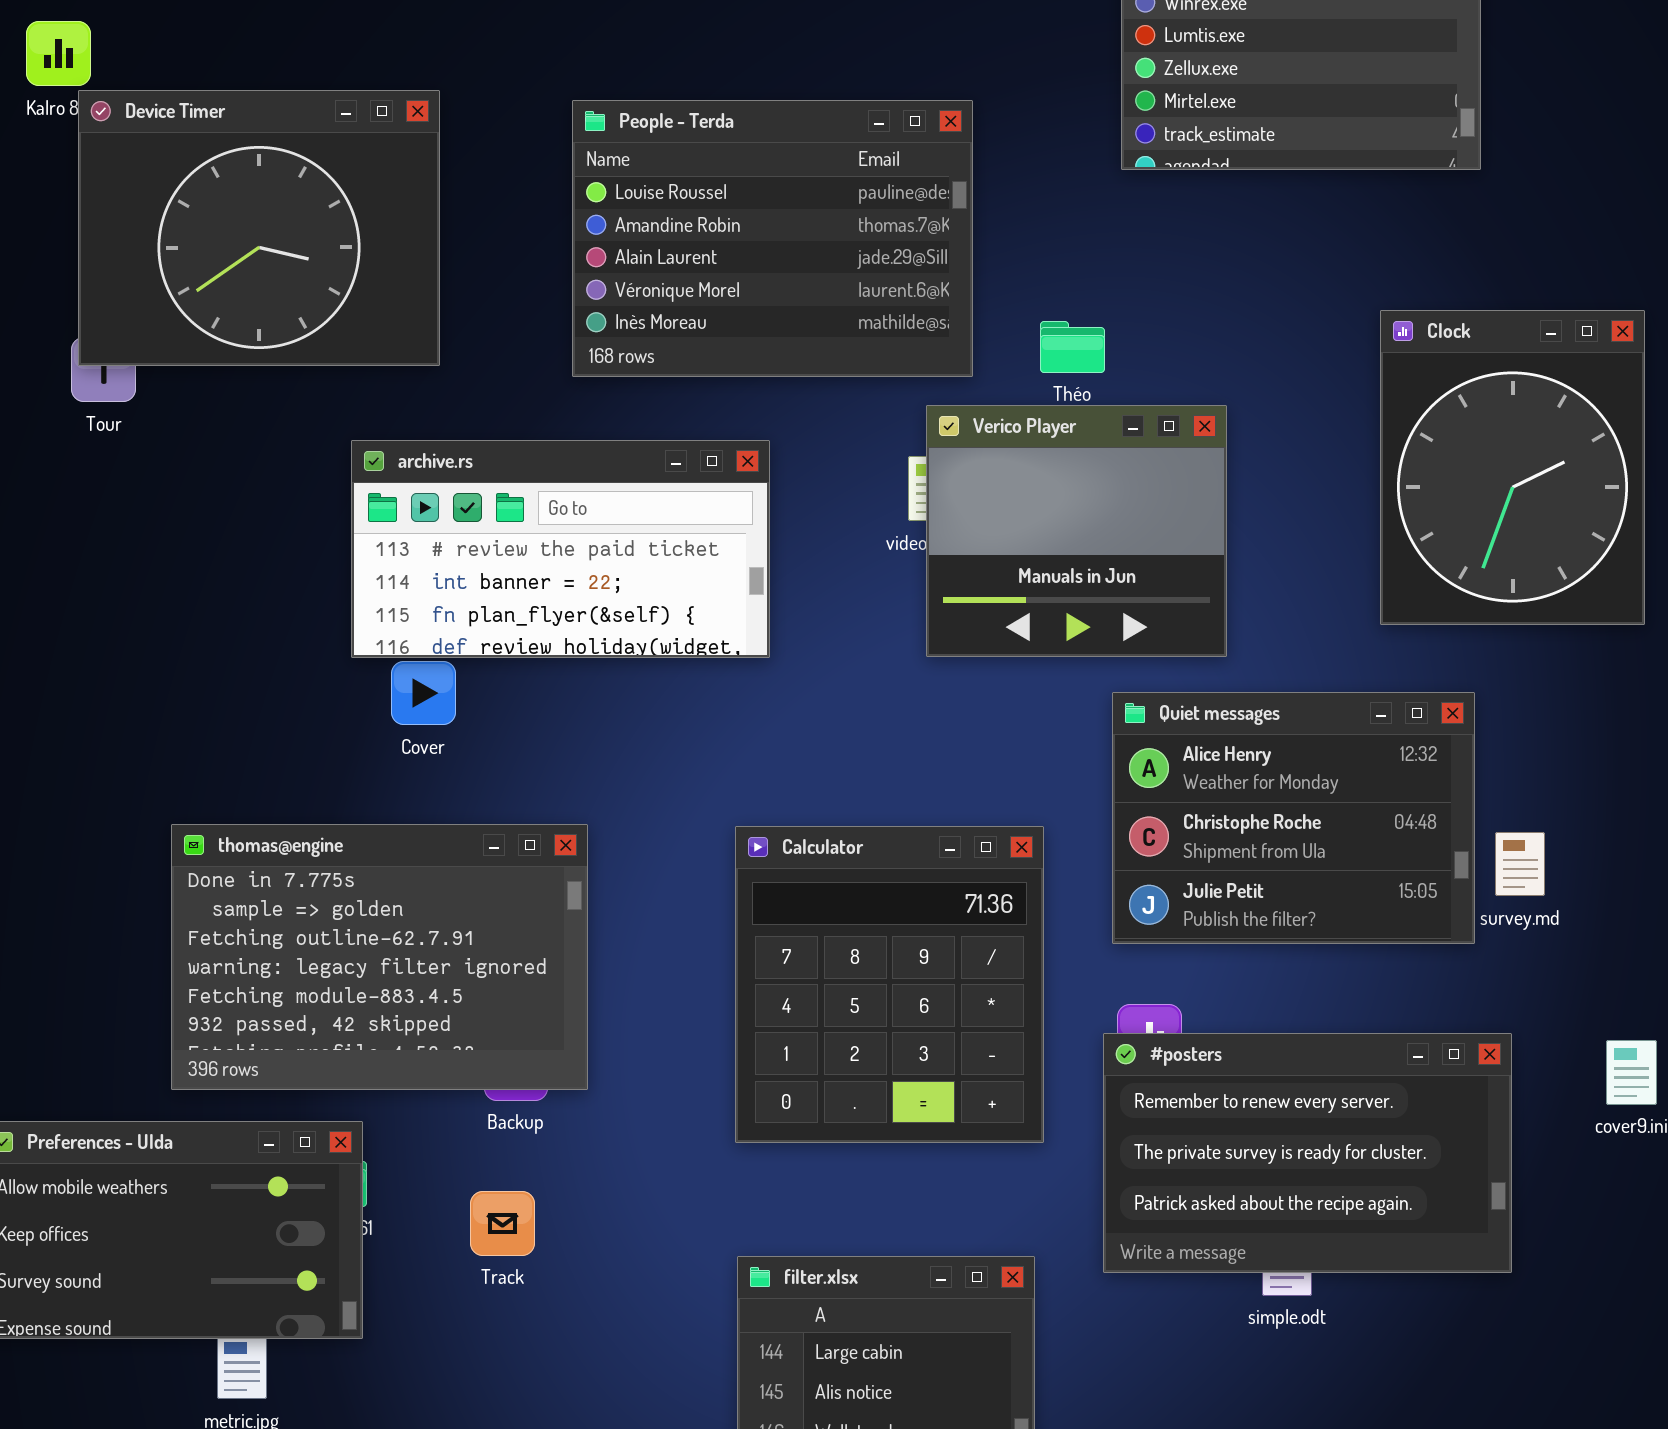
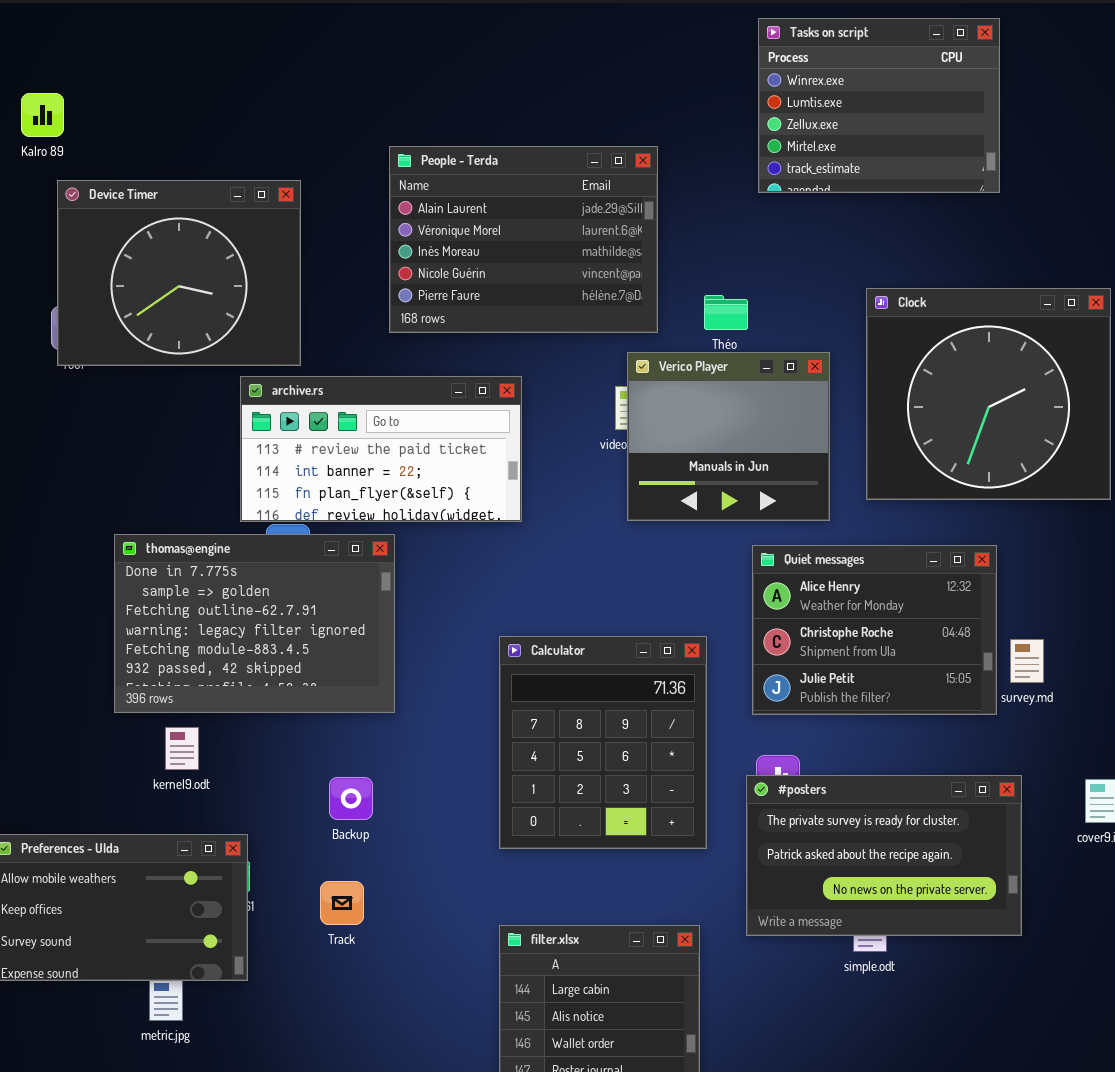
Device Timer: [78,90,440,366] -> [57,180,301,366], moved
People - Terda: [572,100,973,377] -> [389,146,658,333], scrolled down 2 rows
Clock: [1380,310,1645,625] -> [866,288,1111,500], resized
thomas@engine: [171,824,588,1090] -> [114,534,395,713], moved
#posters: [1103,1033,1512,1273] -> [746,775,1022,936], scrolled down 1 row

